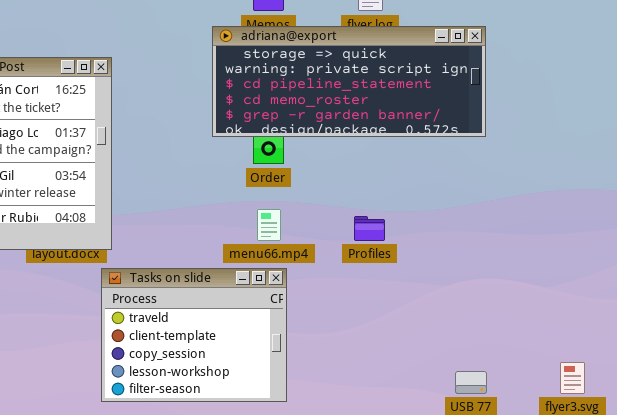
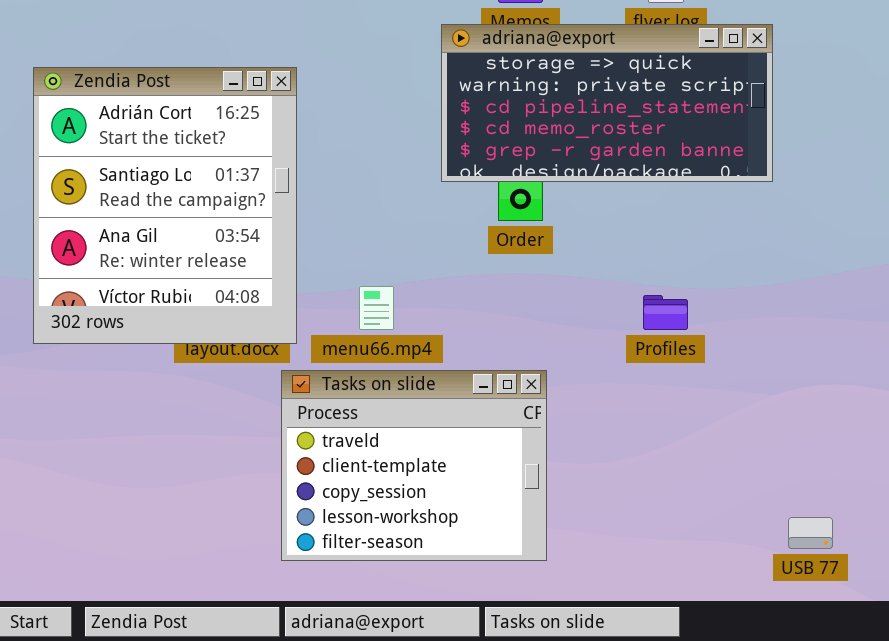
adriana@export: [212,26,486,137] -> [441,24,773,182], resized
menu66.mp4: [257,209,281,241] -> [359,286,394,330], moved

